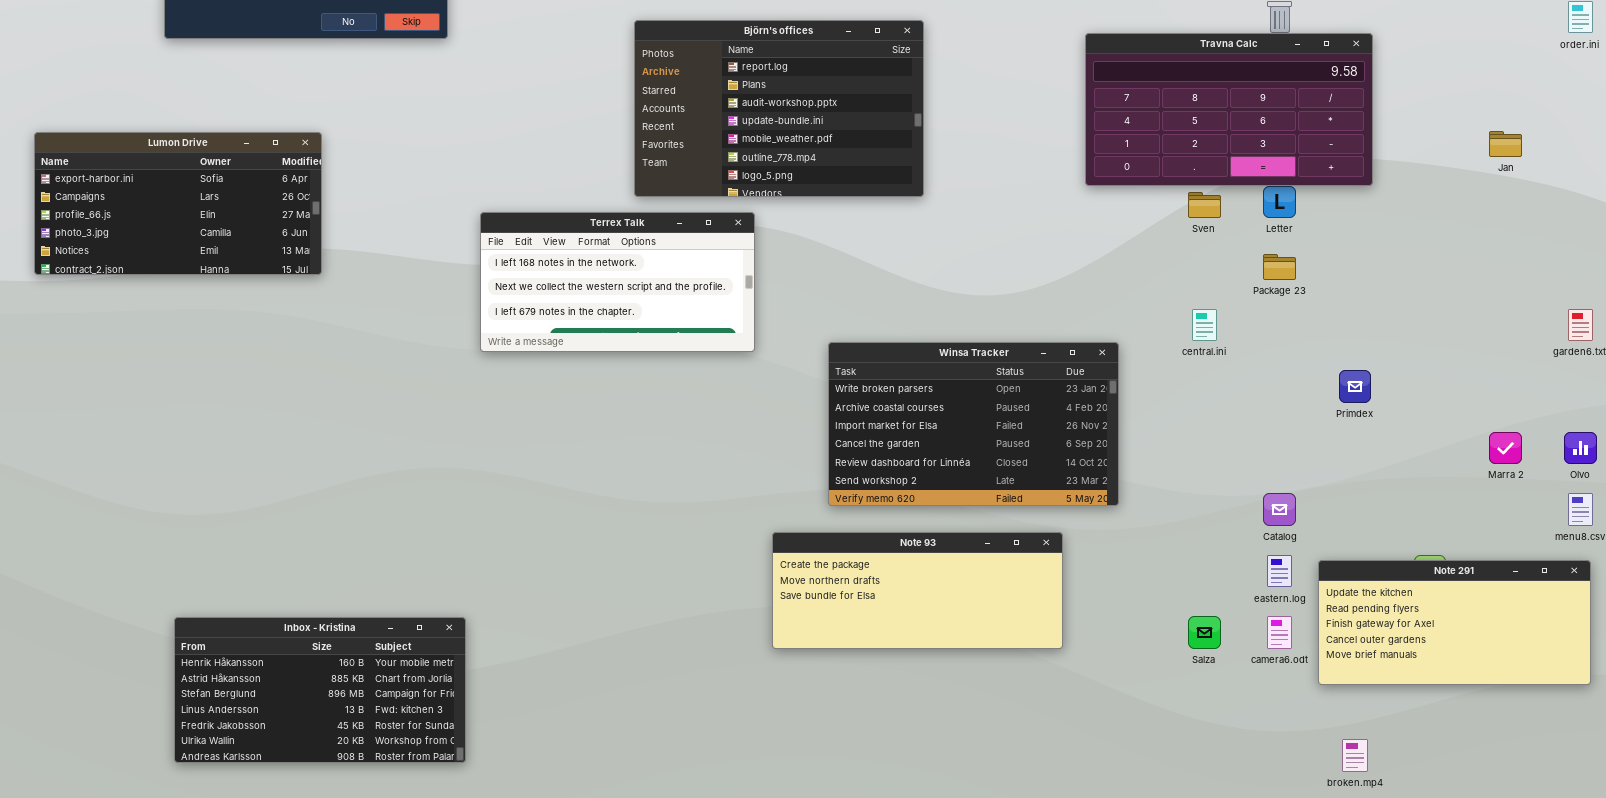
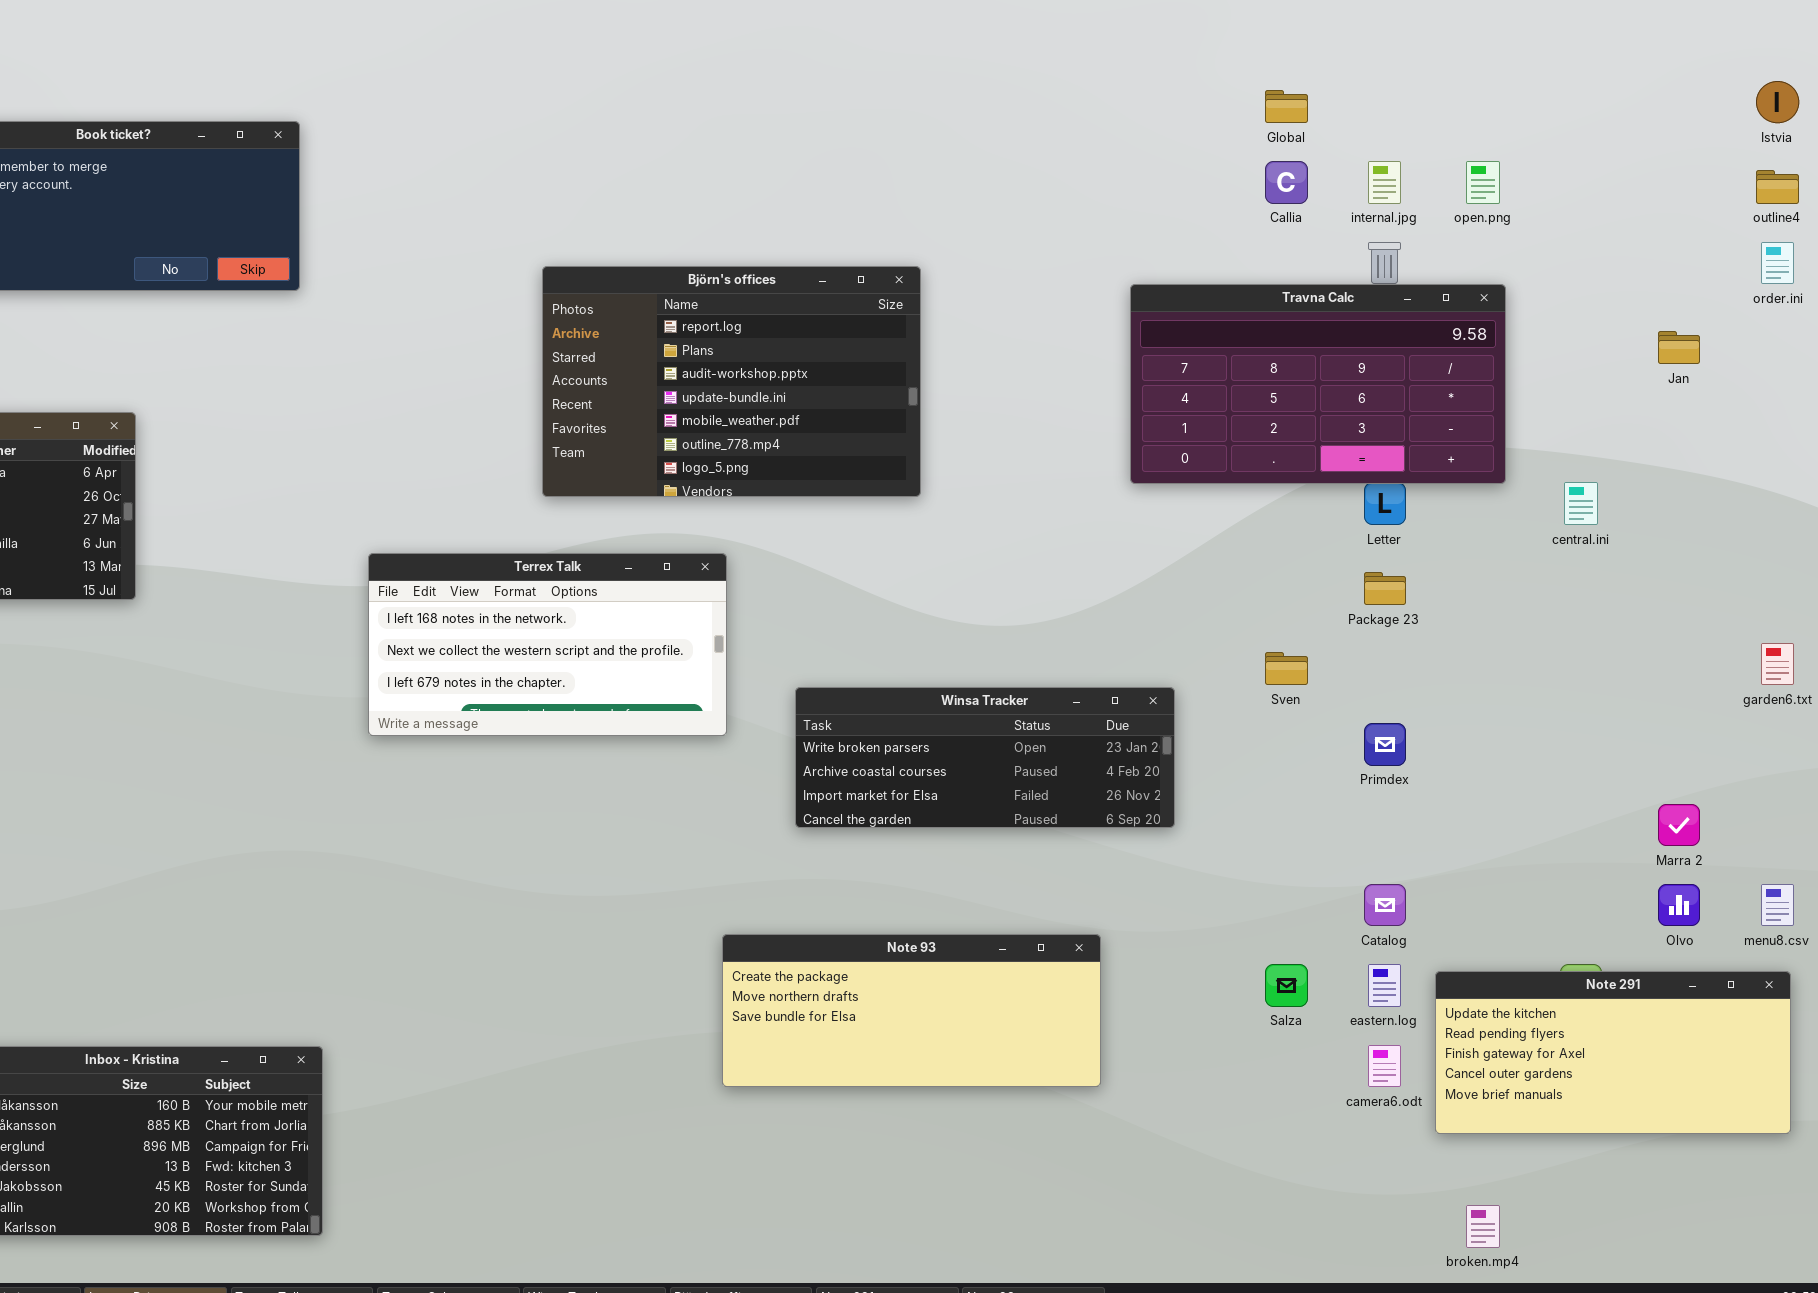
Jan: [1489,131,1522,157] -> [1658,331,1700,364], moved
Sven: [1188,192,1221,218] -> [1265,652,1308,685], moved
Terrex Talk: [480,212,755,352] -> [368,553,727,736], moved
central.ini: [1192,309,1217,341] -> [1564,482,1598,525], moved
Winsa Tracker: [828,342,1119,506] -> [795,687,1175,828], resized
Primdex: [1339,370,1371,403] -> [1364,723,1406,766], moved
Olvo: [1564,432,1597,464] -> [1658,884,1700,926], moved
Salza: [1188,616,1221,649] -> [1265,964,1308,1007], moved

